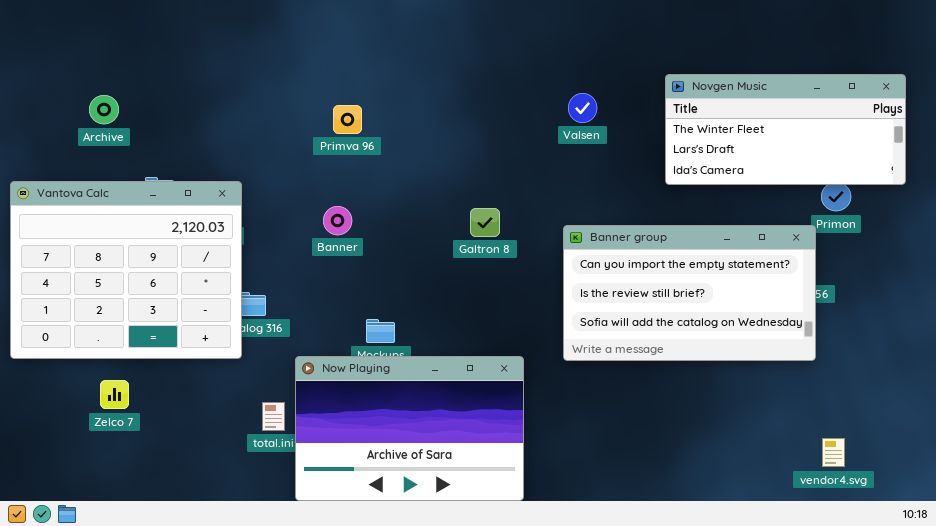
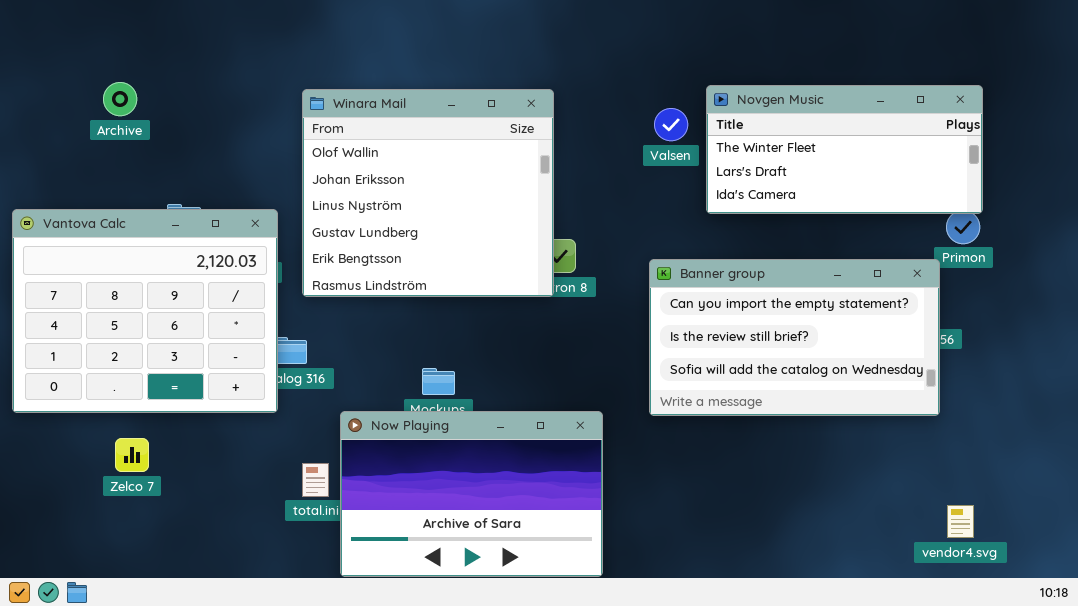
Novgen Music: [665,74,906,185] -> [706,85,983,214], moved
Winara Mail: none -> [302,89,554,297], opened
Archive: [89,95,119,124] -> [103,82,137,116], moved

